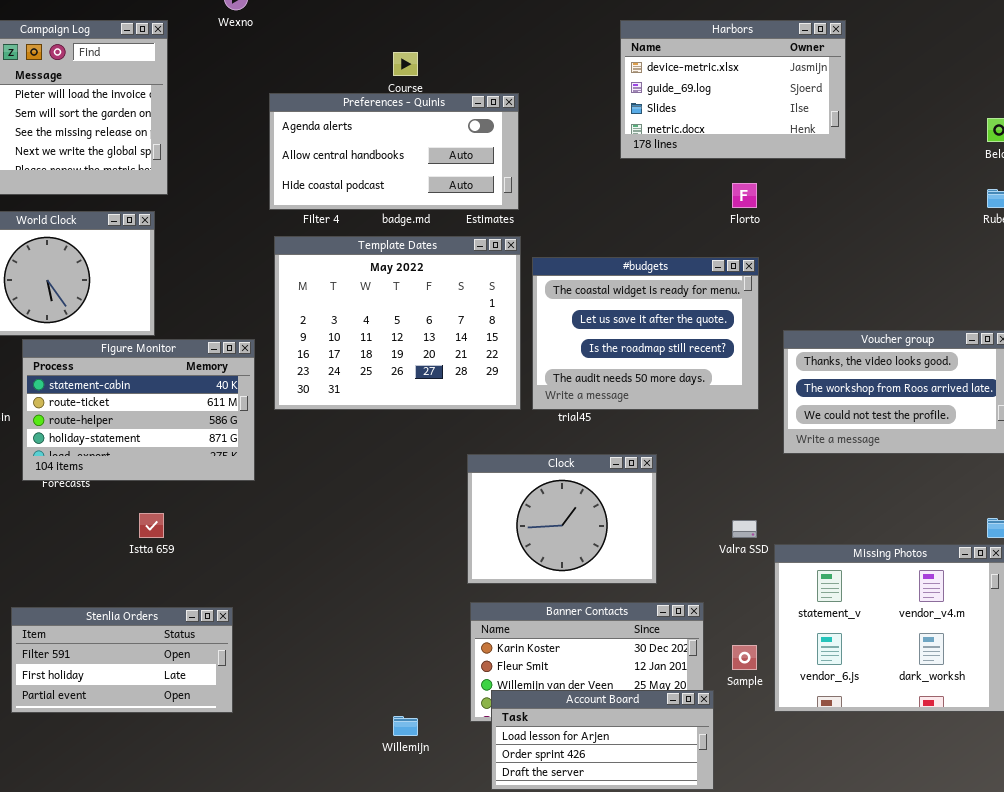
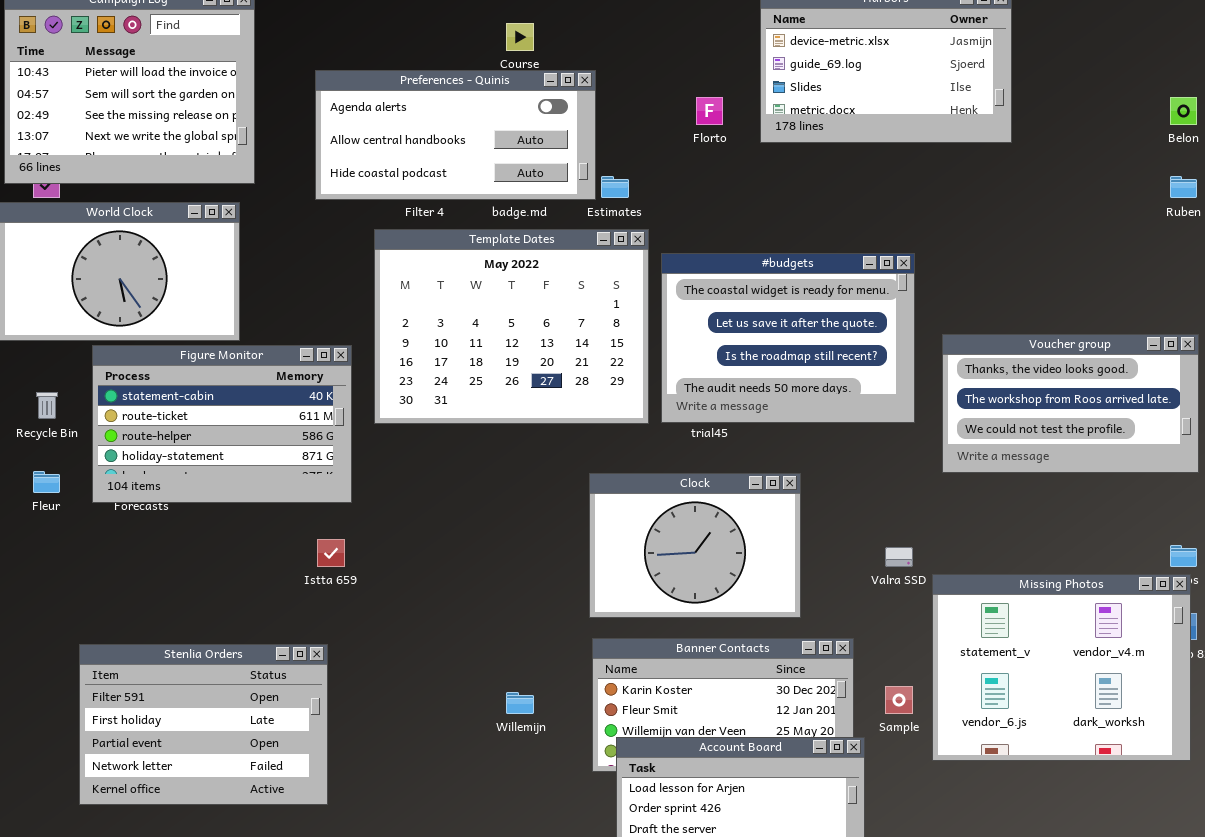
Preferences - Quinis: [269,93,519,210] -> [315,70,596,200], moved
Florto: [732,183,757,208] -> [696,97,723,125], moved
Istta 659: [139,513,164,538] -> [317,539,345,567], moved
Stenlia Orders: [11,607,233,713] -> [79,644,328,805], resized
Willemijn: [393,716,418,736] -> [506,692,534,714], moved

